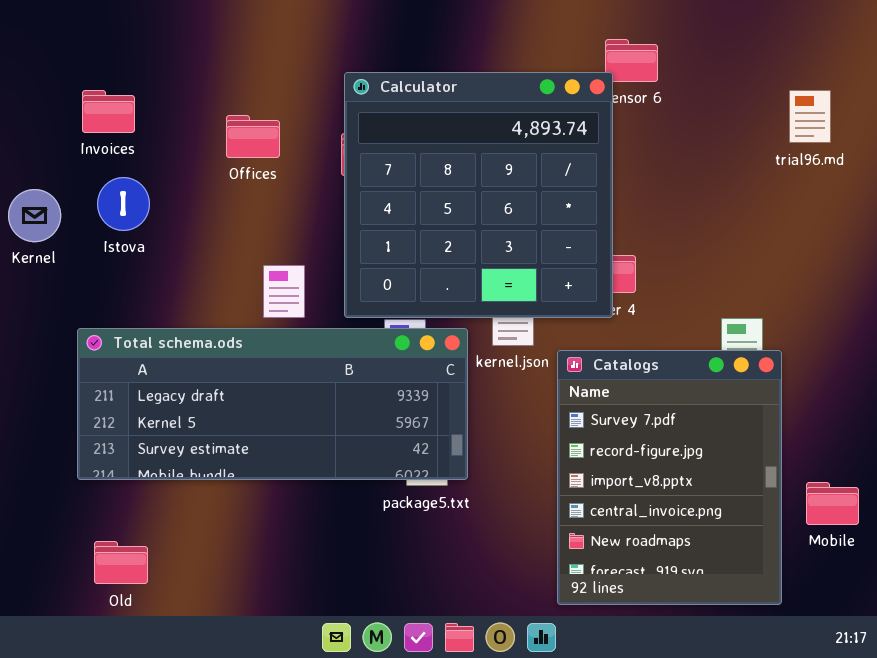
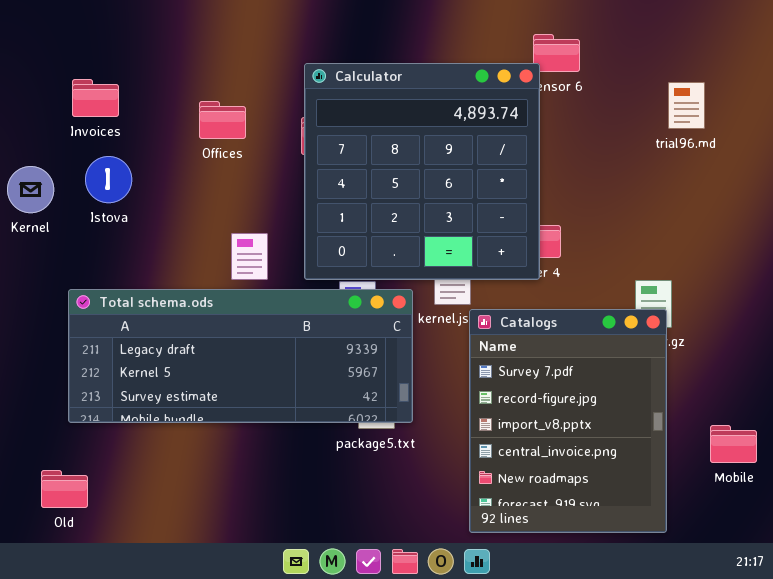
trial96.md: [789,90,831,143] -> [668,82,705,129], moved
Catalogs: [557,350,782,605] -> [469,309,667,533], moved
Old: [94,541,148,584] -> [41,470,88,508], moved

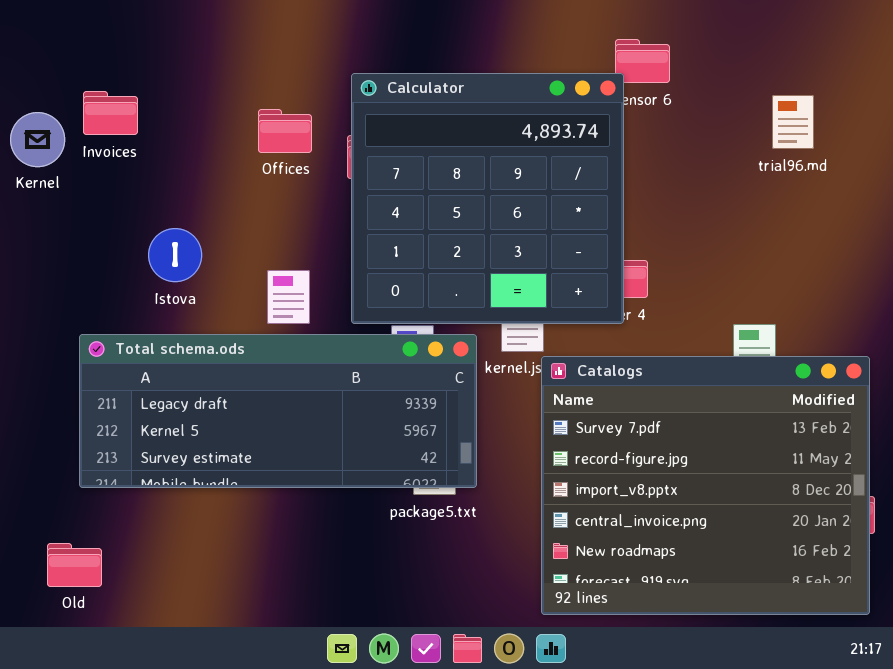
Offices: [199,101,246,139] -> [258,109,312,153], moved
Istova: [85,156,132,203] -> [148,228,202,282], moved
Kernel: [7,166,54,213] -> [10,112,65,167], moved
Catalogs: [469,309,667,533] -> [541,356,870,615], resized

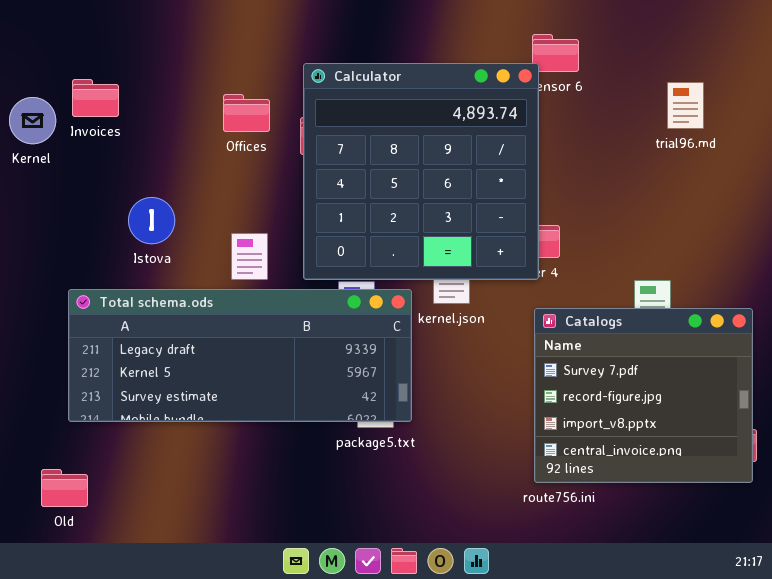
Catalogs: [541,356,870,615] -> [534,308,753,483], resized

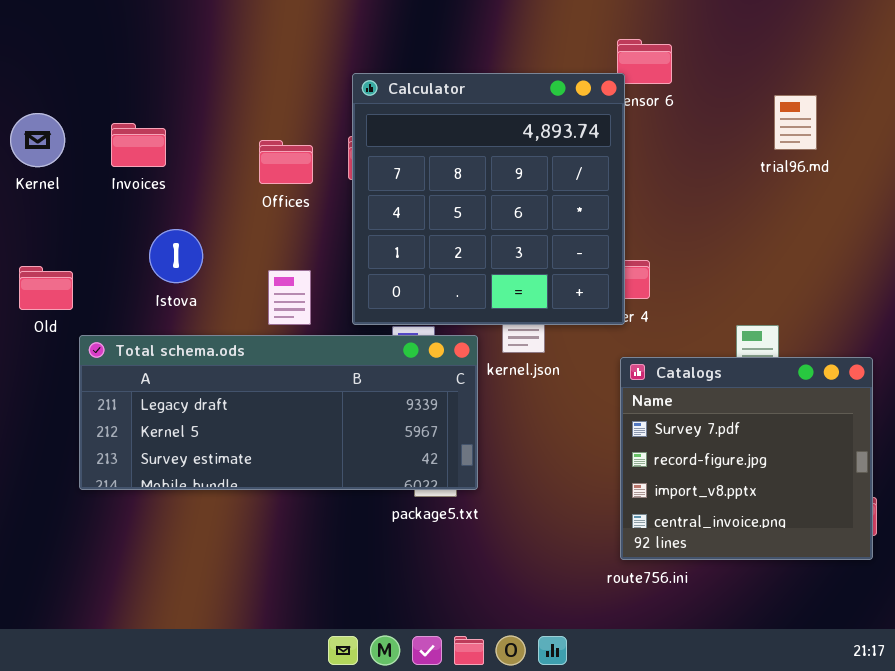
Invoices: [72,79,119,117] -> [111,123,166,167], moved
Offices: [223,94,270,132] -> [259,140,313,184], moved
Old: [41,469,88,507] -> [19,266,73,310], moved

